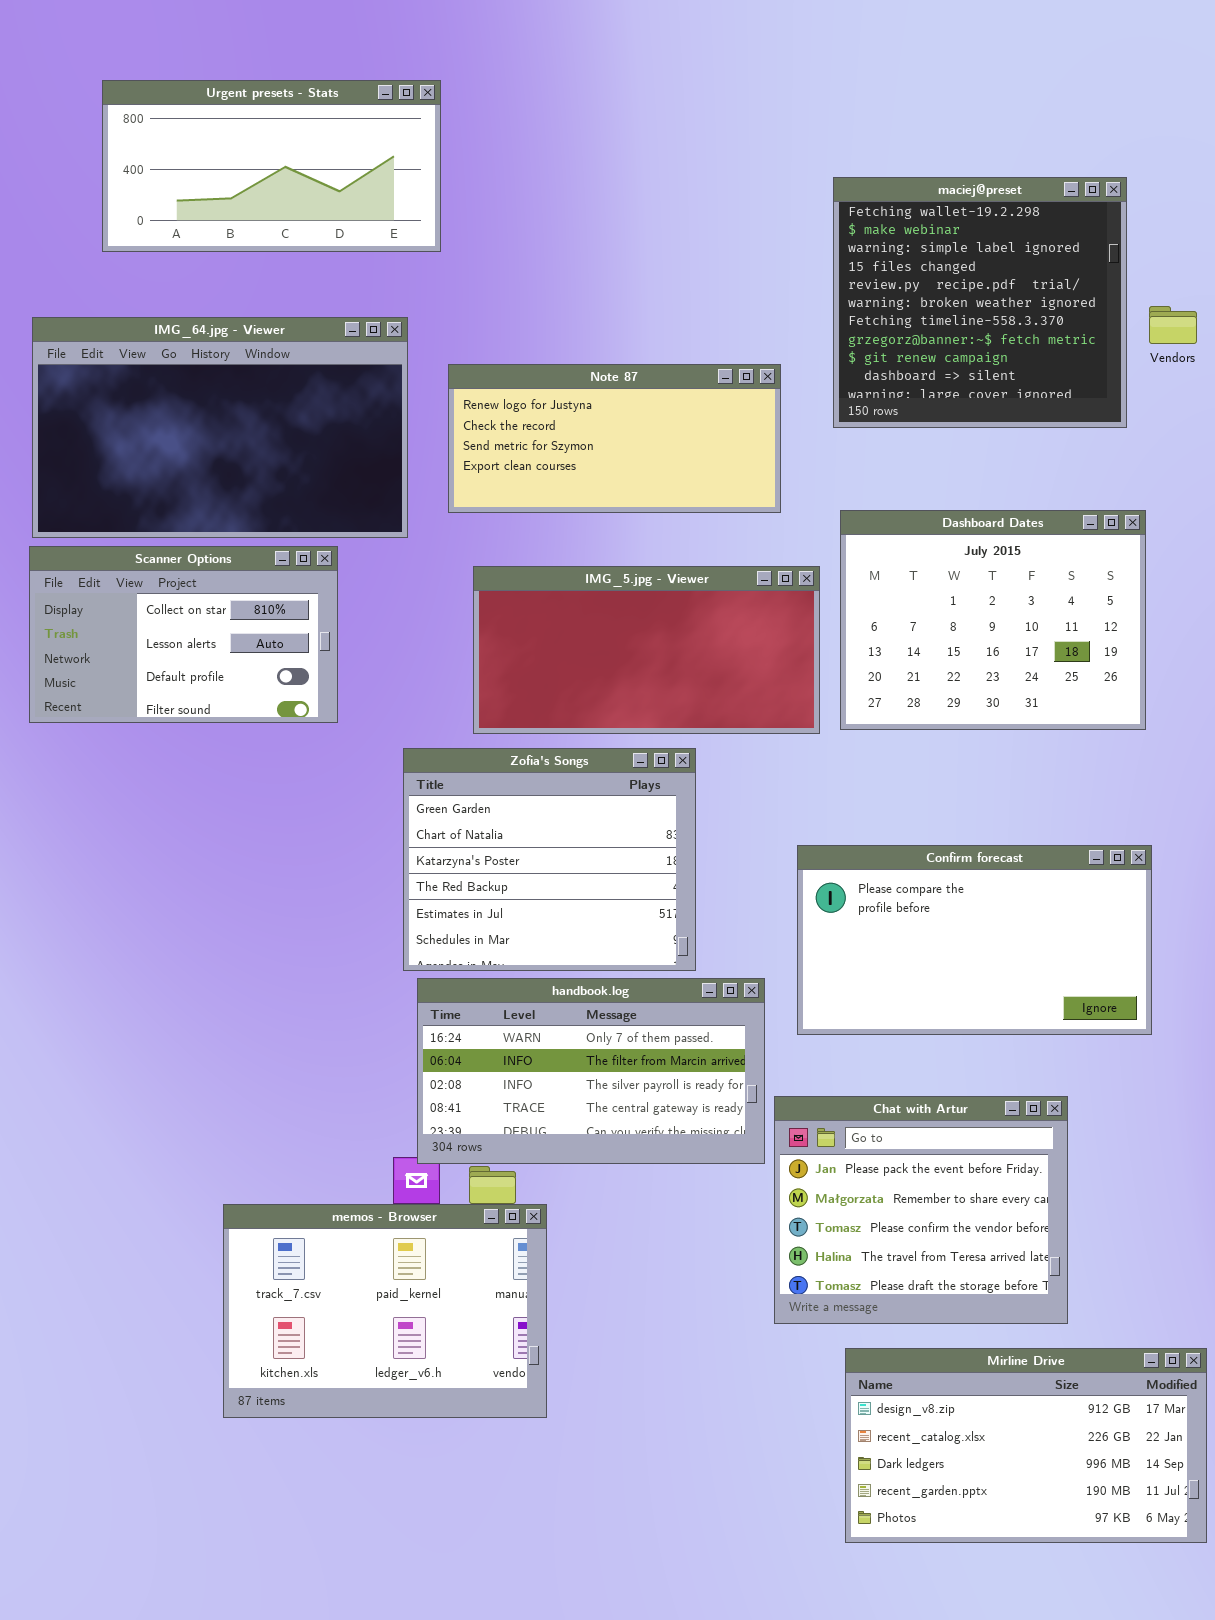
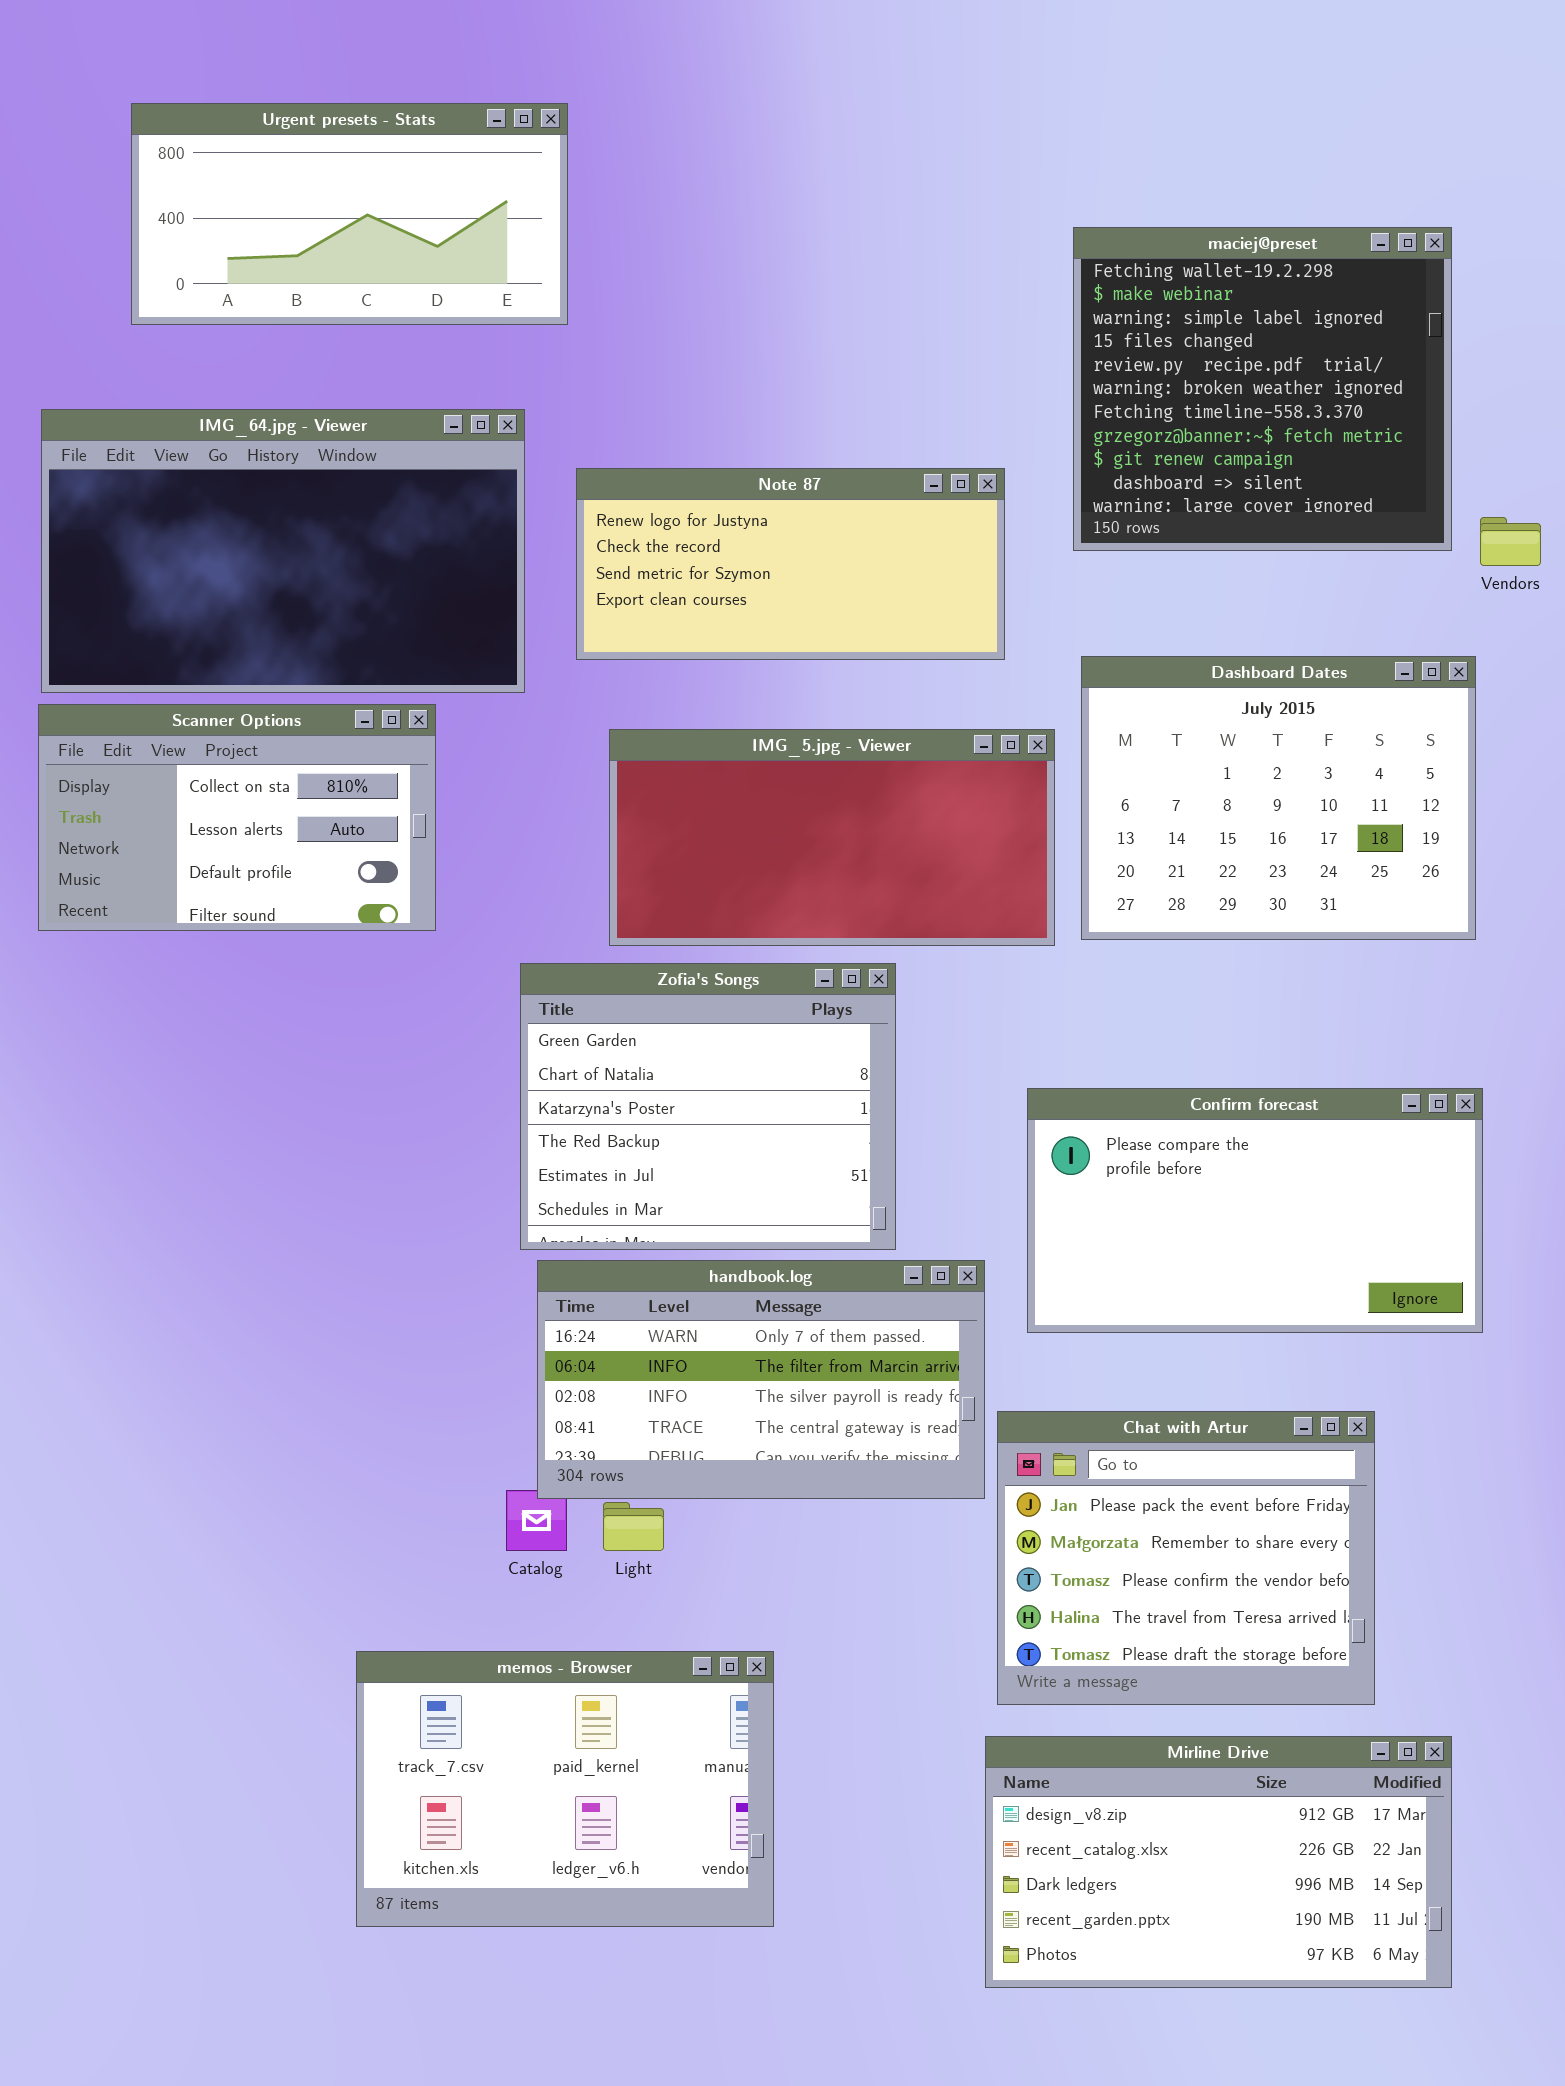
Vendors: [1149,306,1197,344] -> [1480,517,1541,566], moved
memos - Browser: [223,1204,547,1418] -> [356,1651,774,1927], moved
Mirline Drive: [845,1348,1207,1543] -> [985,1736,1452,1988], moved

